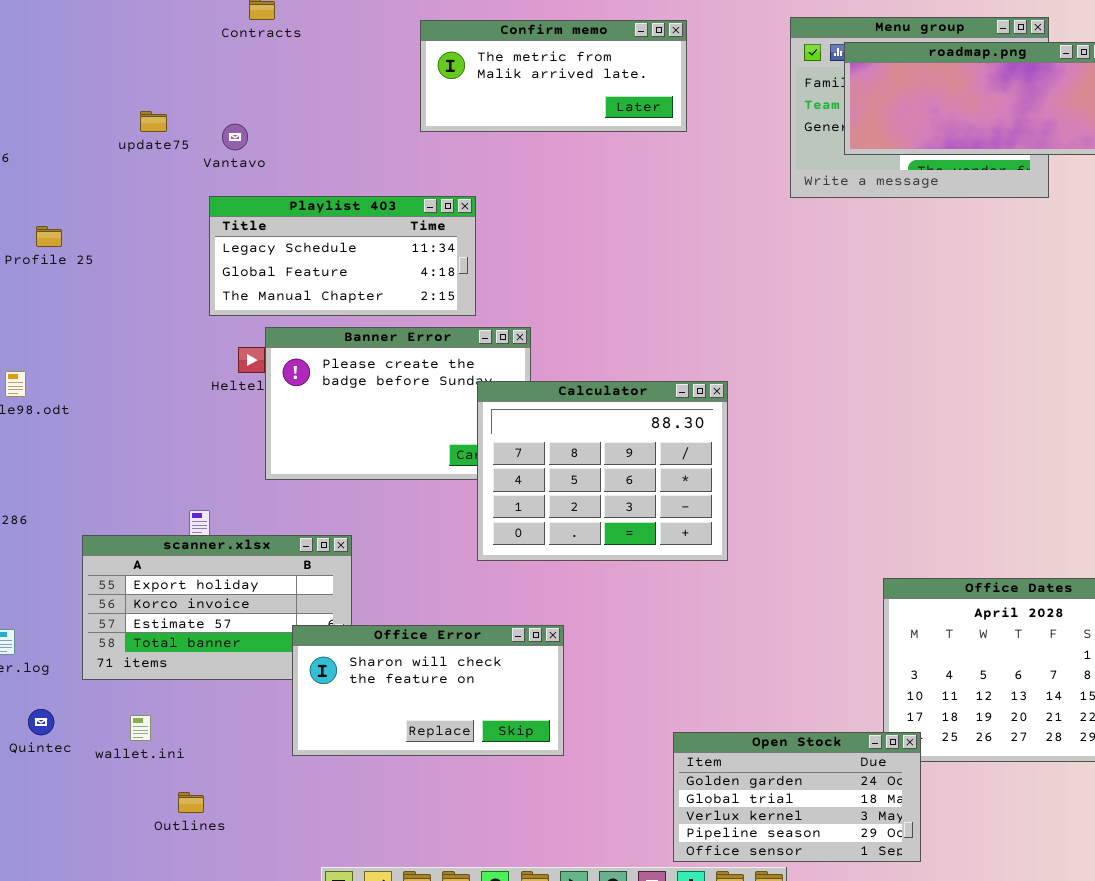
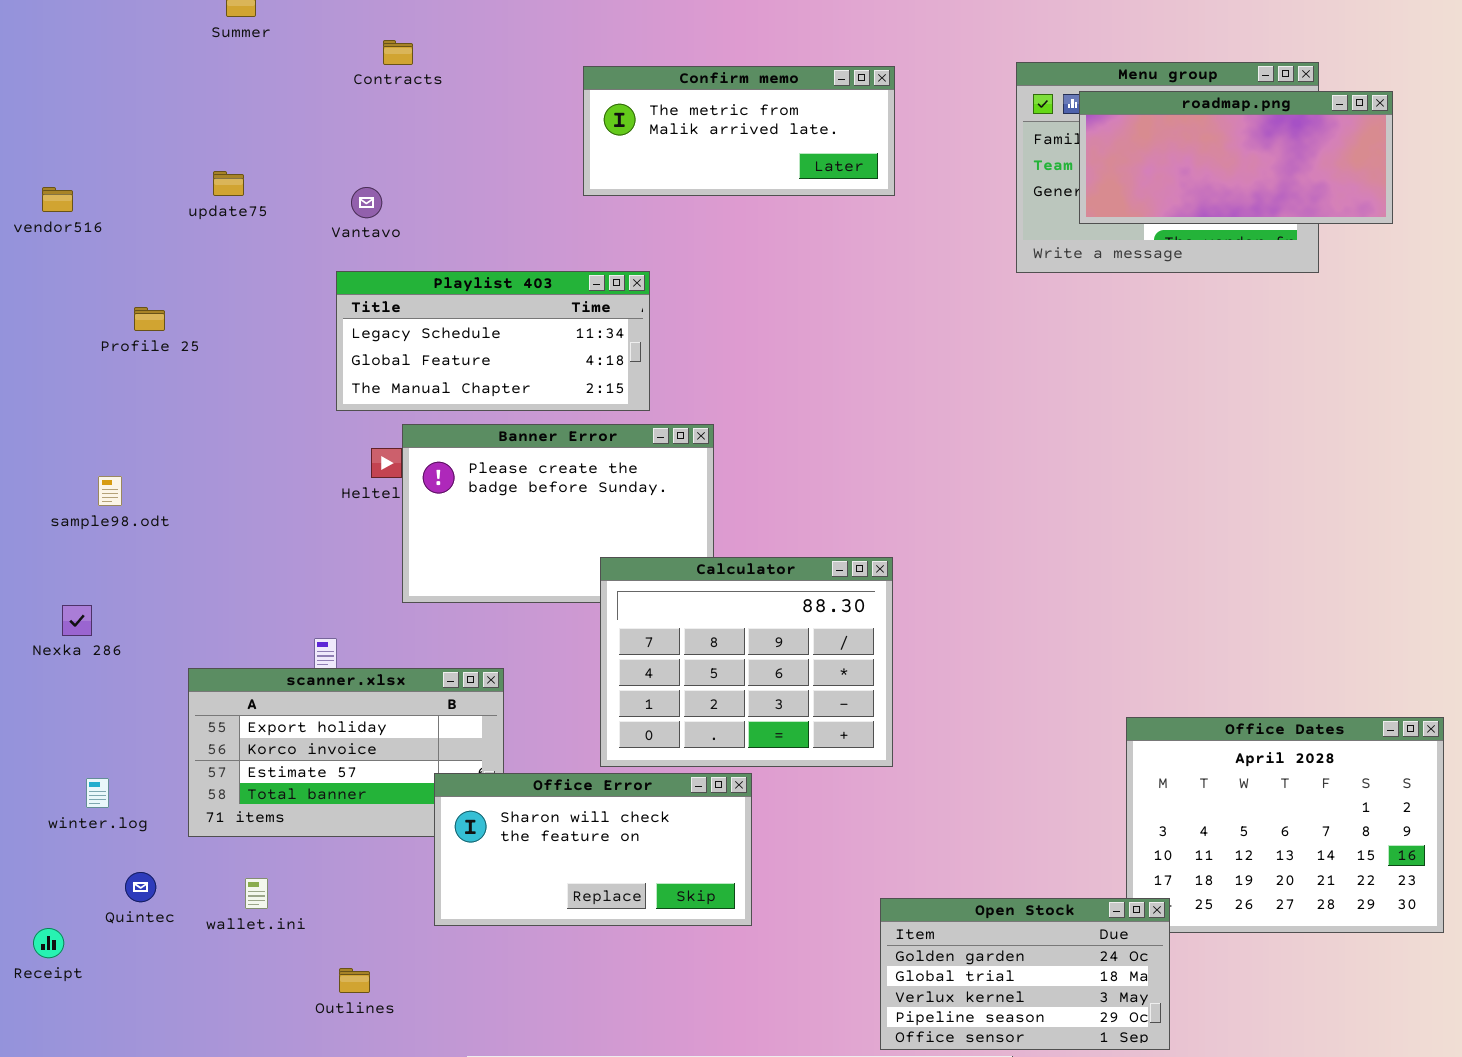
update75: [140,111,167,132] -> [213,171,244,196], moved
Calculator: [477,381,728,561] -> [600,557,893,767], moved
Outlines: [178,792,204,813] -> [339,968,370,993], moved

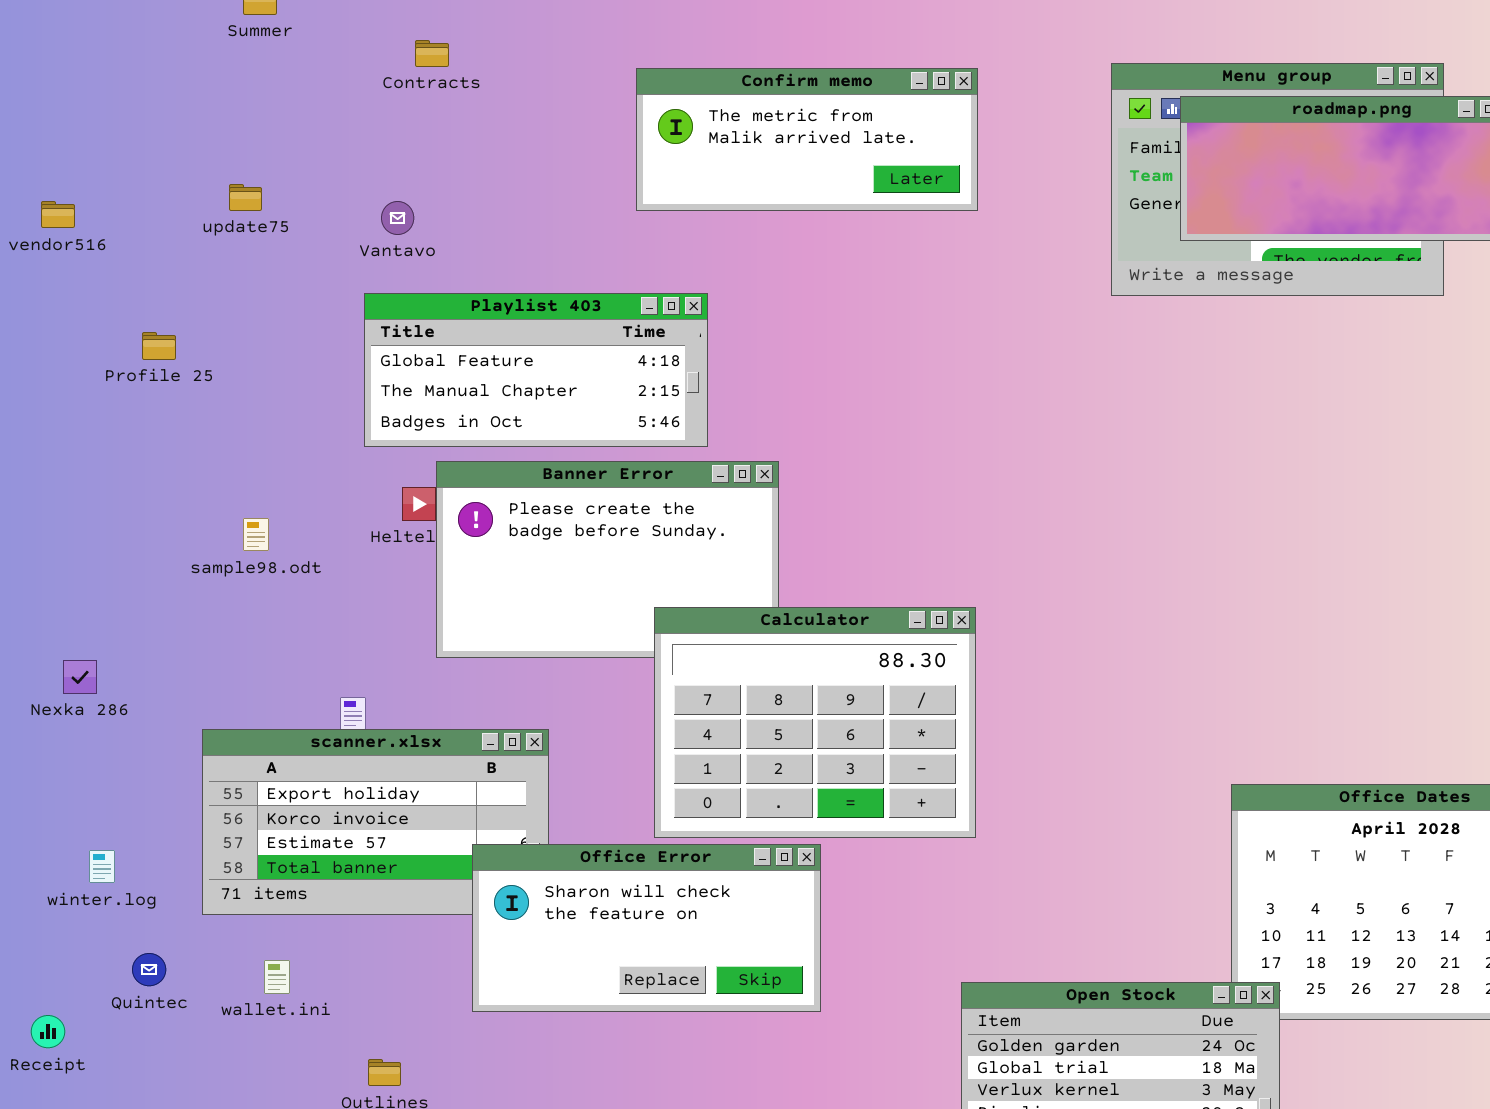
Playlist 403: [336,271,650,411] -> [364,293,708,447], scrolled down 1 row
sample98.odt: [98,476,122,506] -> [243,518,269,551], moved

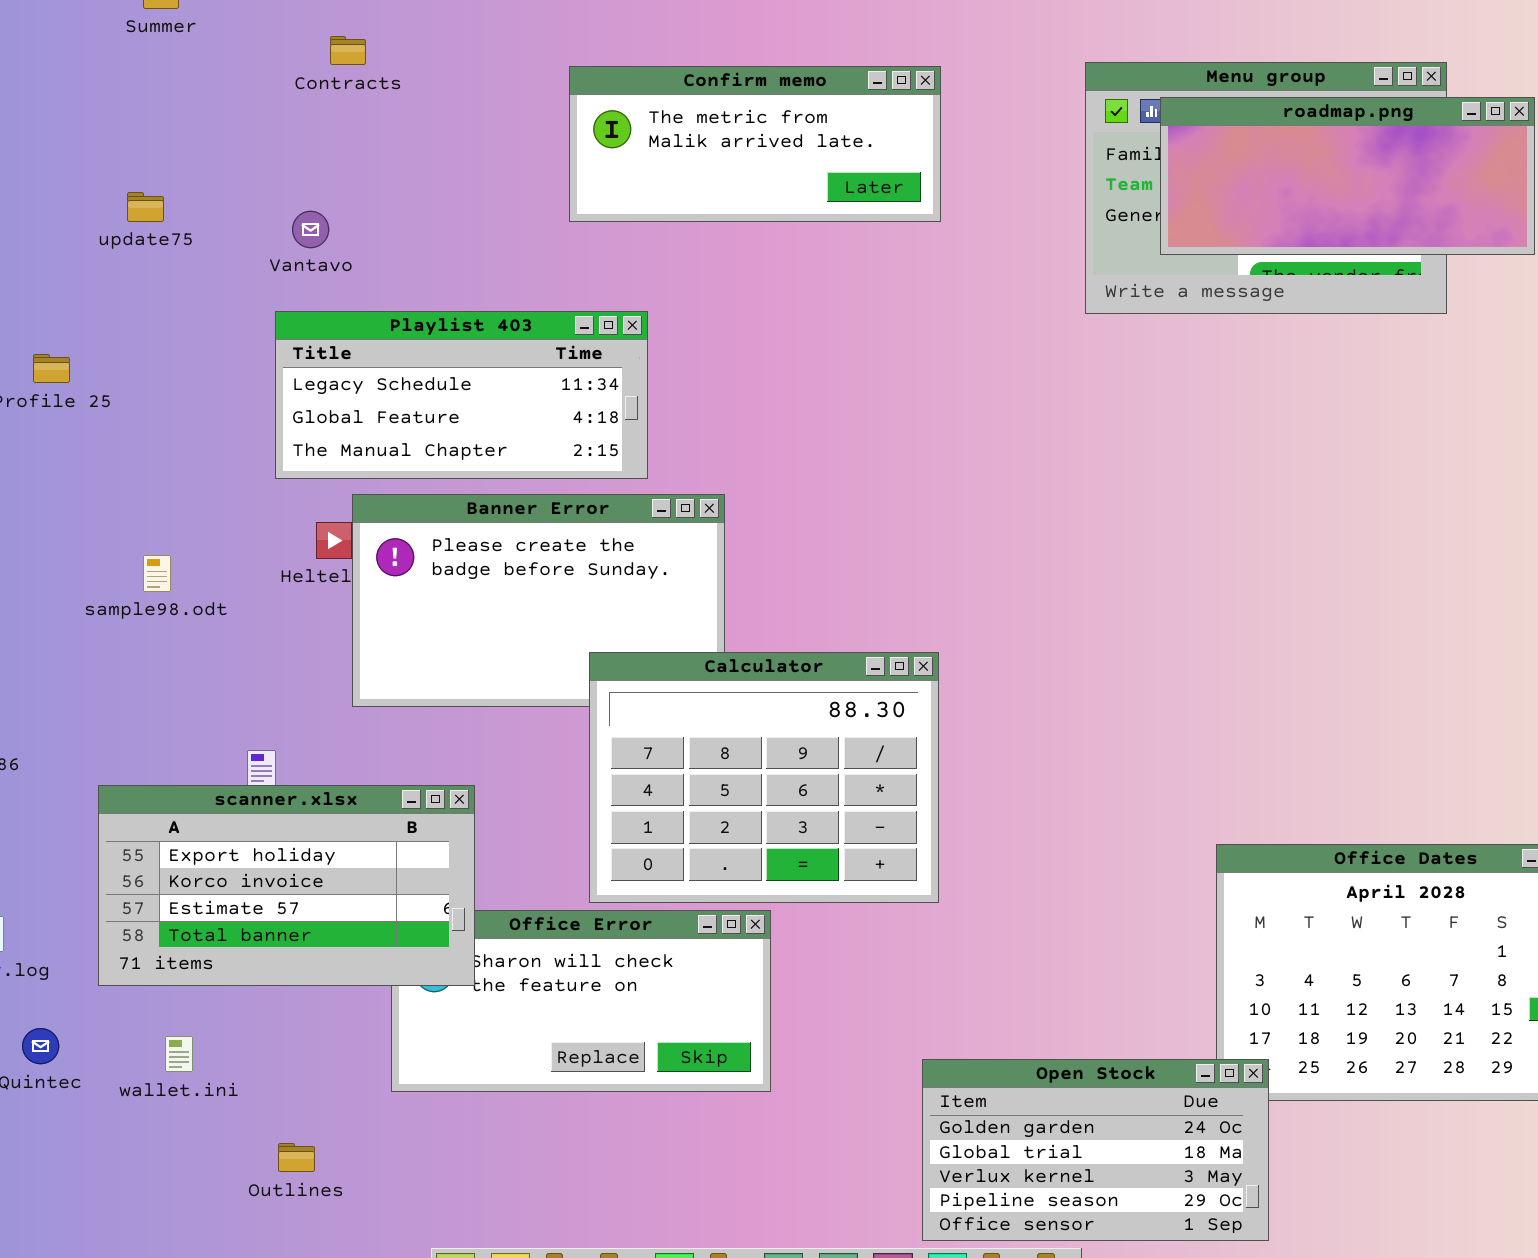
Playlist 403: [364,293,708,447] -> [275,311,648,479], scrolled up 1 row
scanner.xlsx: [202,729,549,915] -> [98,785,475,986], raised

